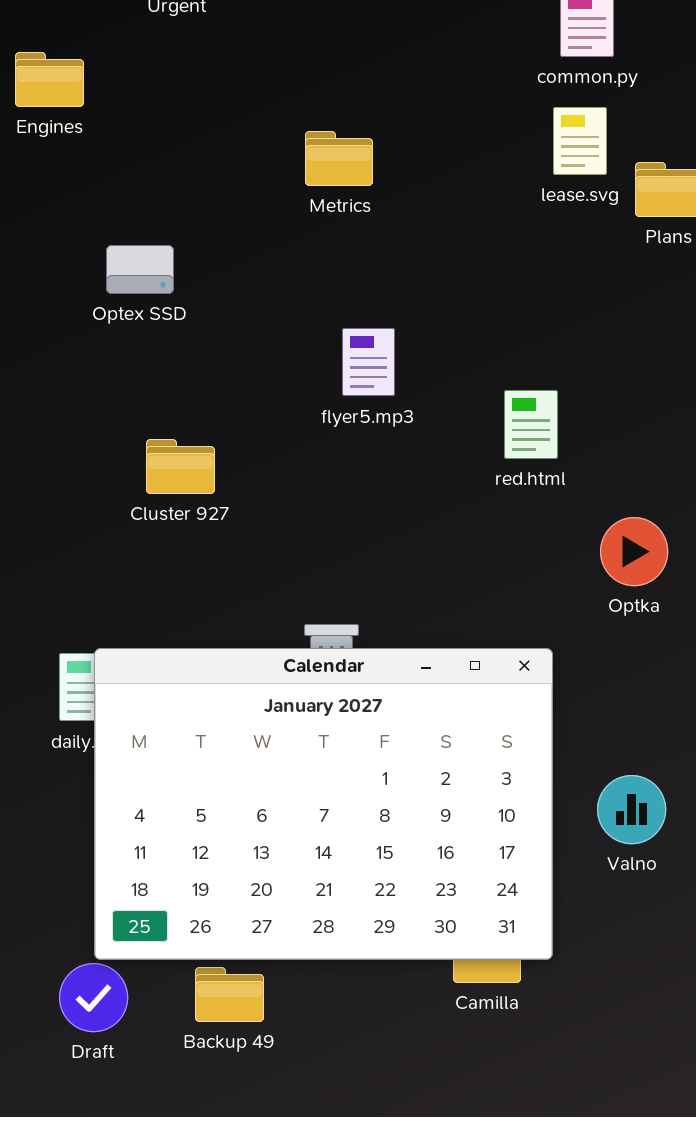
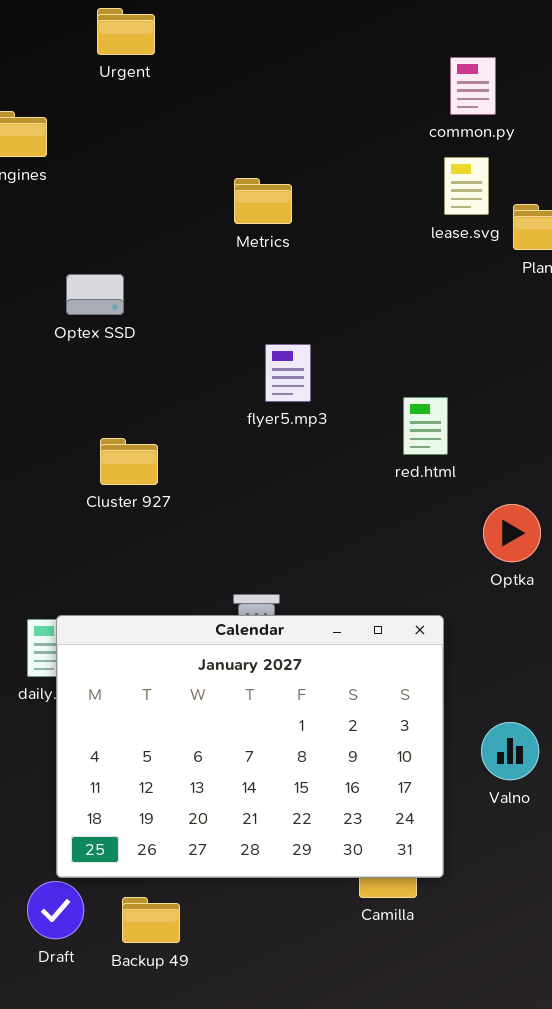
Backup 49: [195,967,264,1022] -> [122,897,180,943], moved

